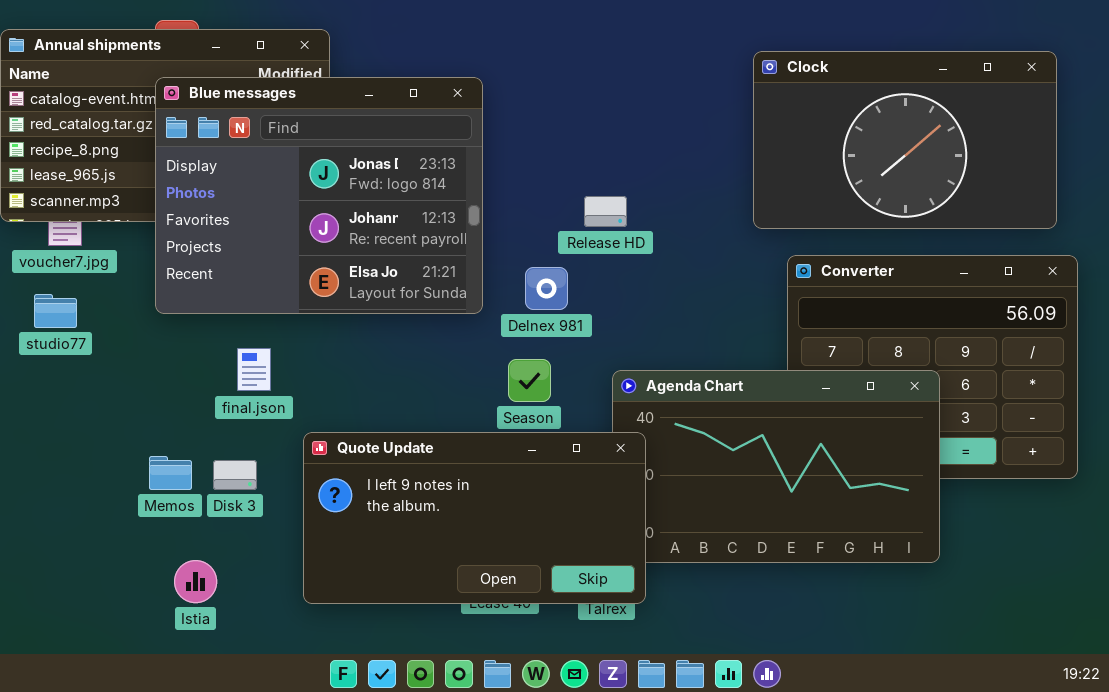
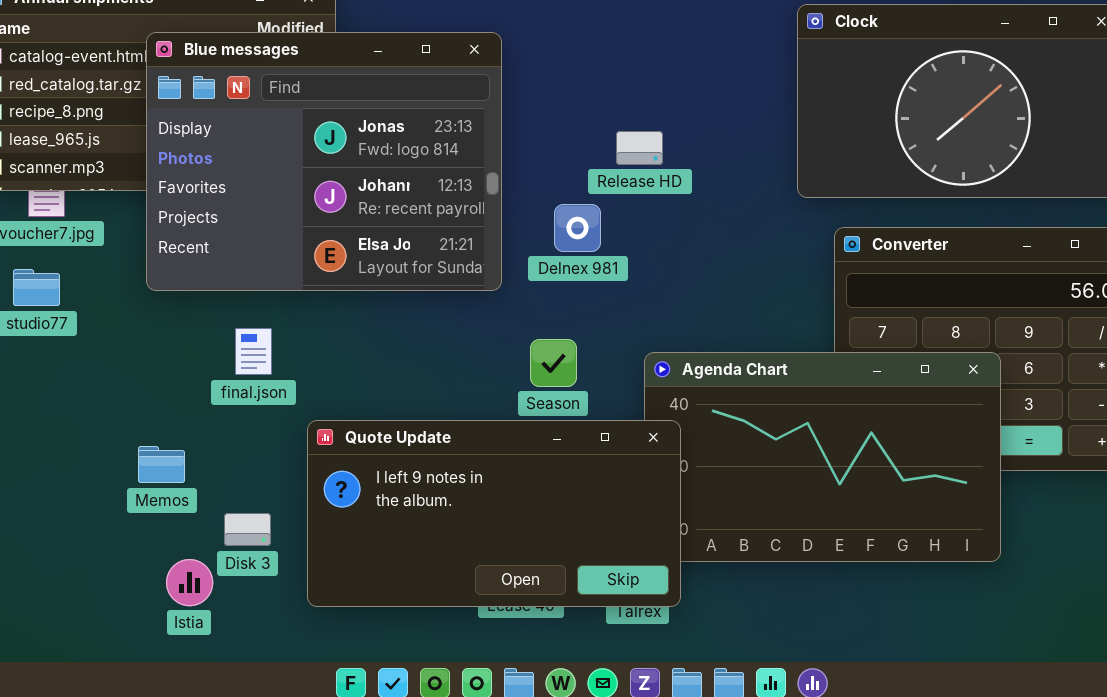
Release HD: [584,196,627,227] -> [616,131,663,165], moved
Delnex 981: [525,267,568,310] -> [554,204,601,252], moved
Disk 3: [213,460,257,490] -> [224,513,271,546], moved

